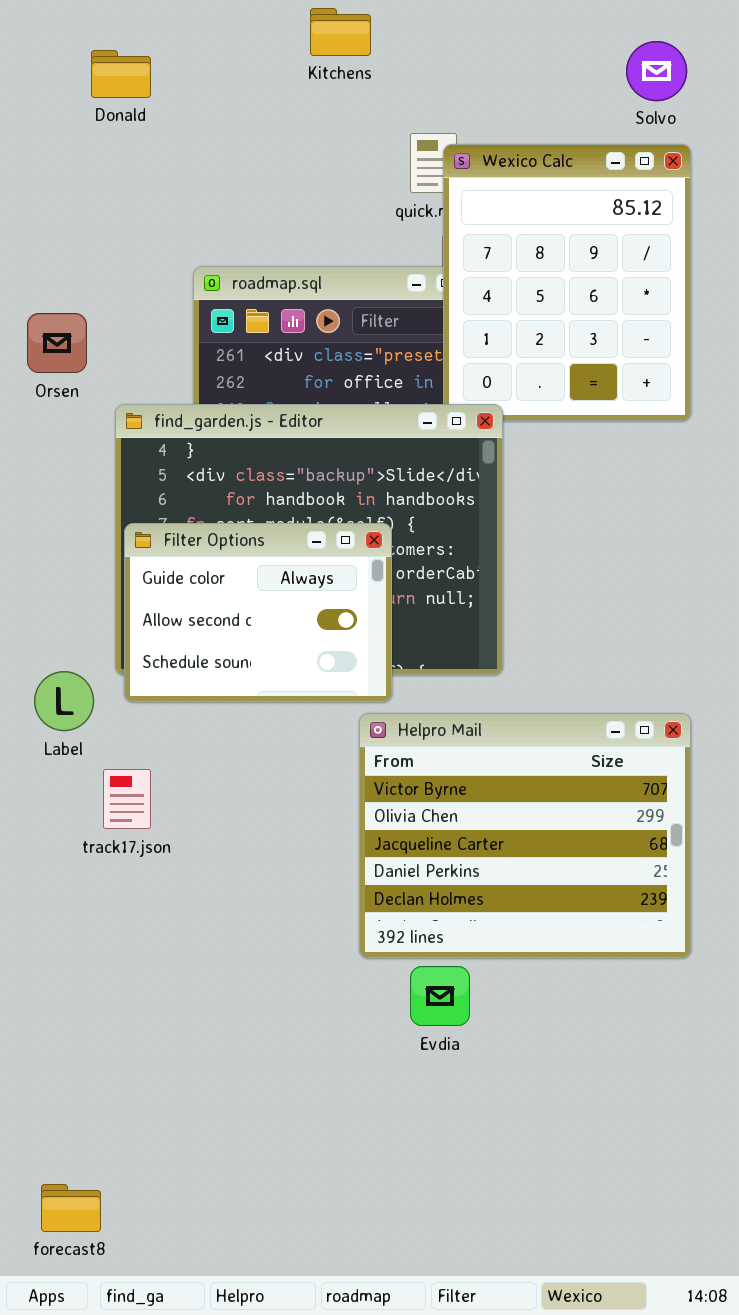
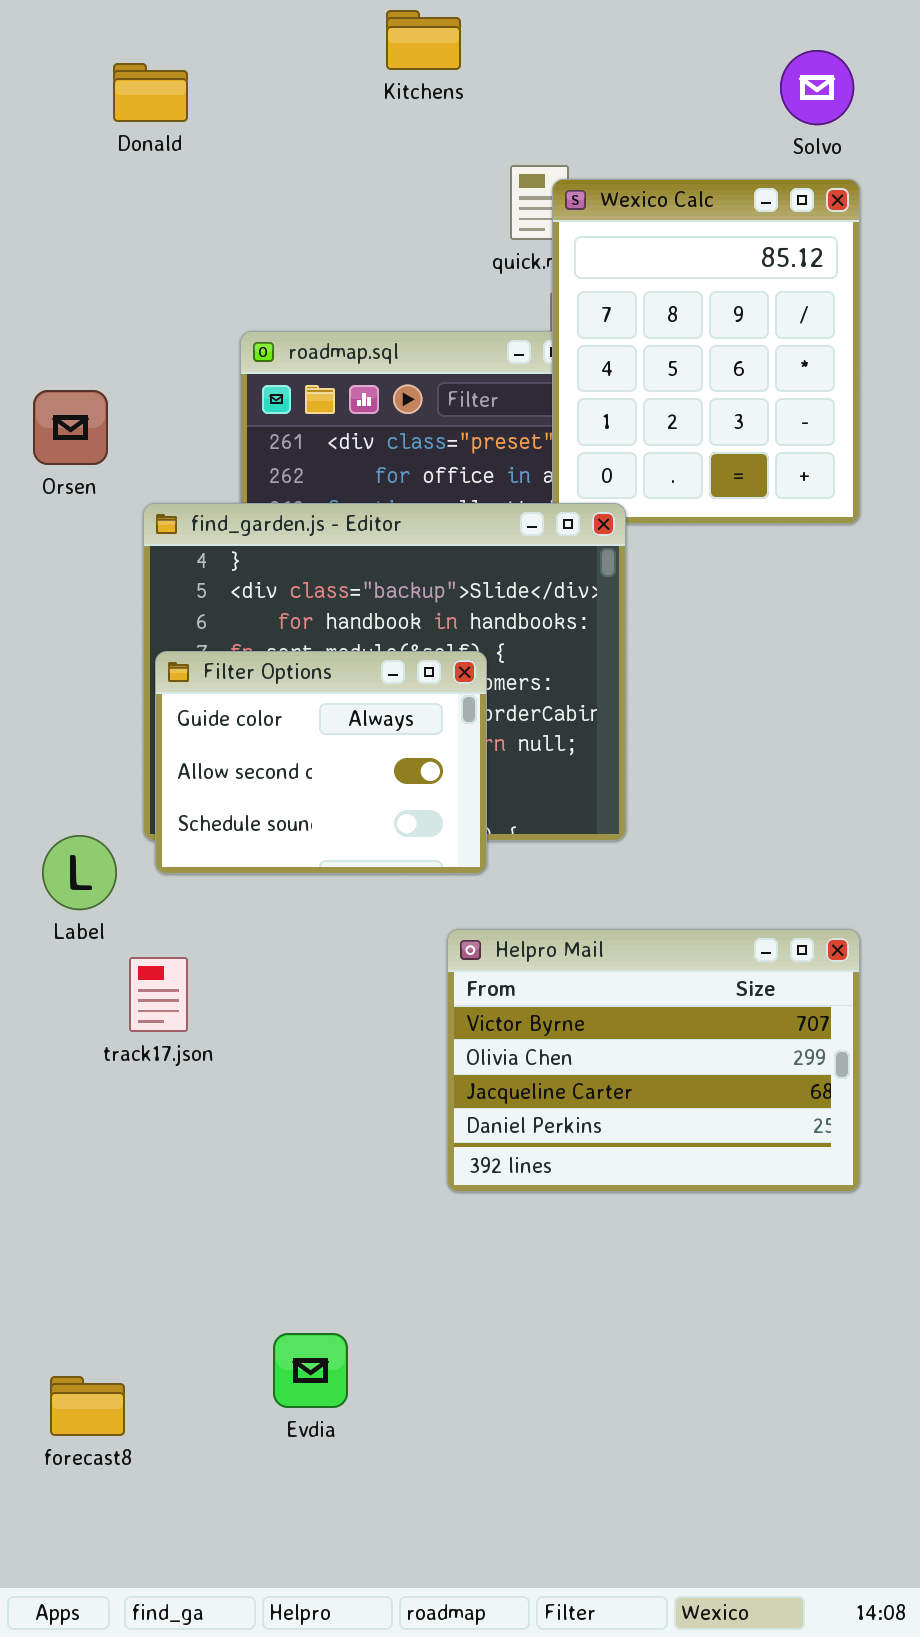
Helpro Mail: [359,713,691,958] -> [447,929,860,1192], resized
Evdia: [410,966,470,1026] -> [273,1333,348,1408], moved
forecast8: [41,1184,101,1232] -> [50,1376,125,1436], moved

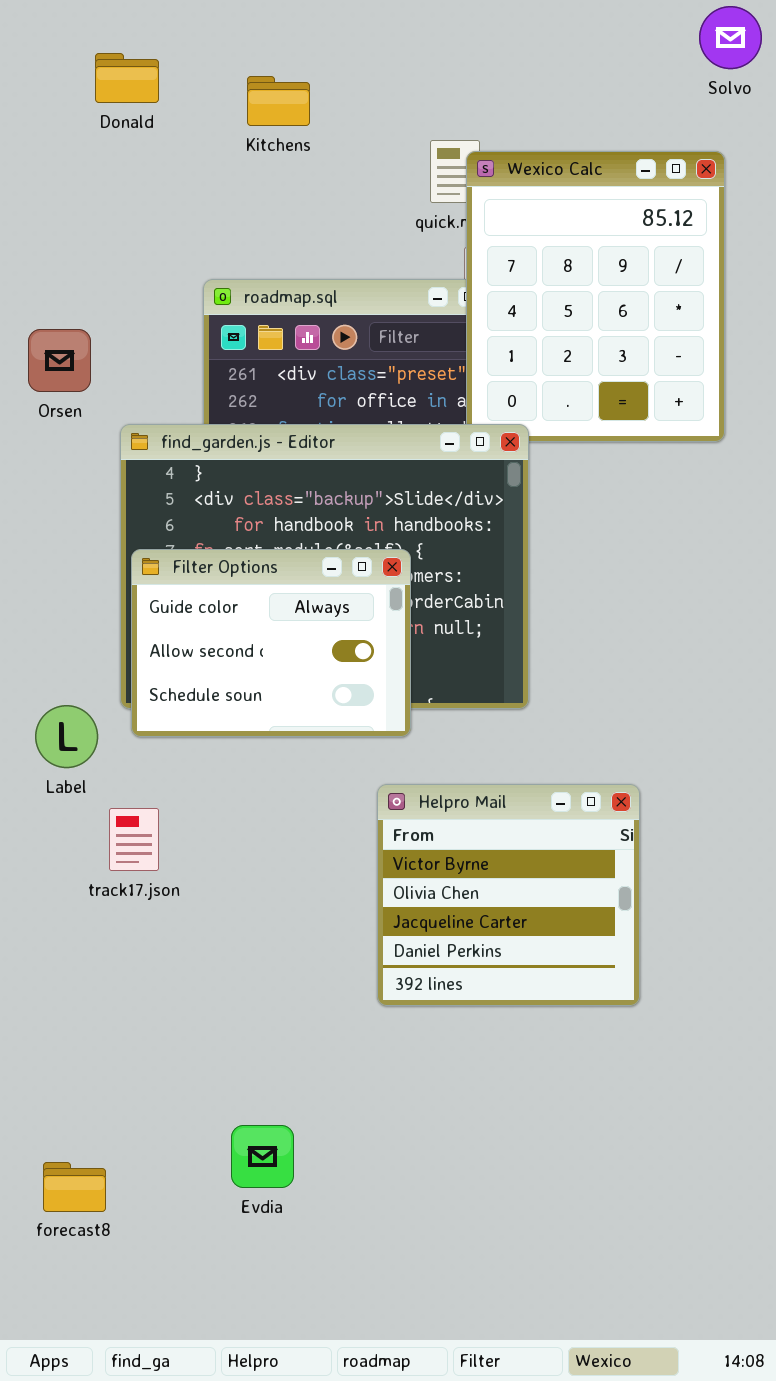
Kitchens: [386,10,461,70] -> [247,76,310,126], moved
Solvo: [780,50,854,125] -> [699,6,762,69], moved
Helpro Mail: [447,929,860,1192] -> [377,784,640,1006], resized

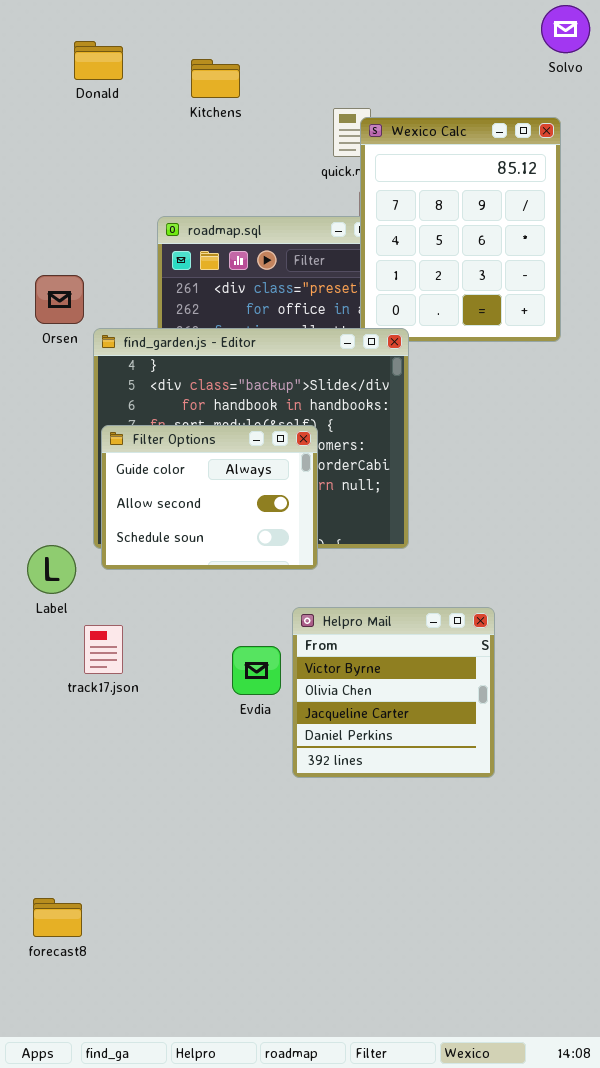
Orsen: [28,329,91,392] -> [35,275,84,324], moved
Evdia: [231,1125,294,1188] -> [232,646,281,695], moved

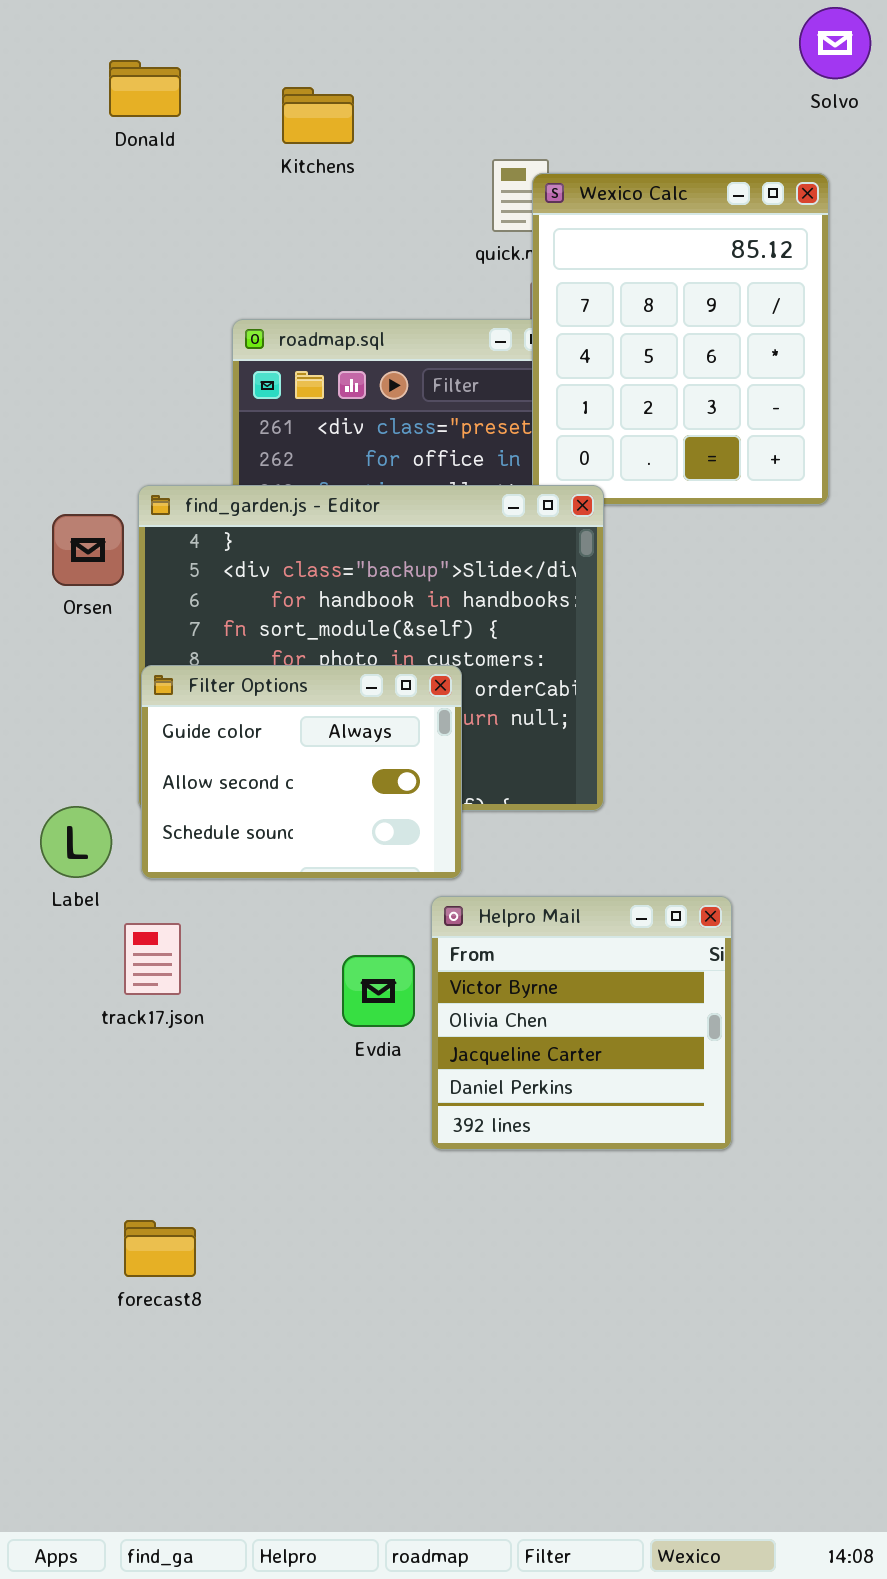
Orsen: [35,275,84,324] -> [52,514,124,586], moved
Filter Options: [101,425,318,570] -> [141,665,462,879], moved
forecast8: [33,898,82,937] -> [124,1220,196,1277], moved

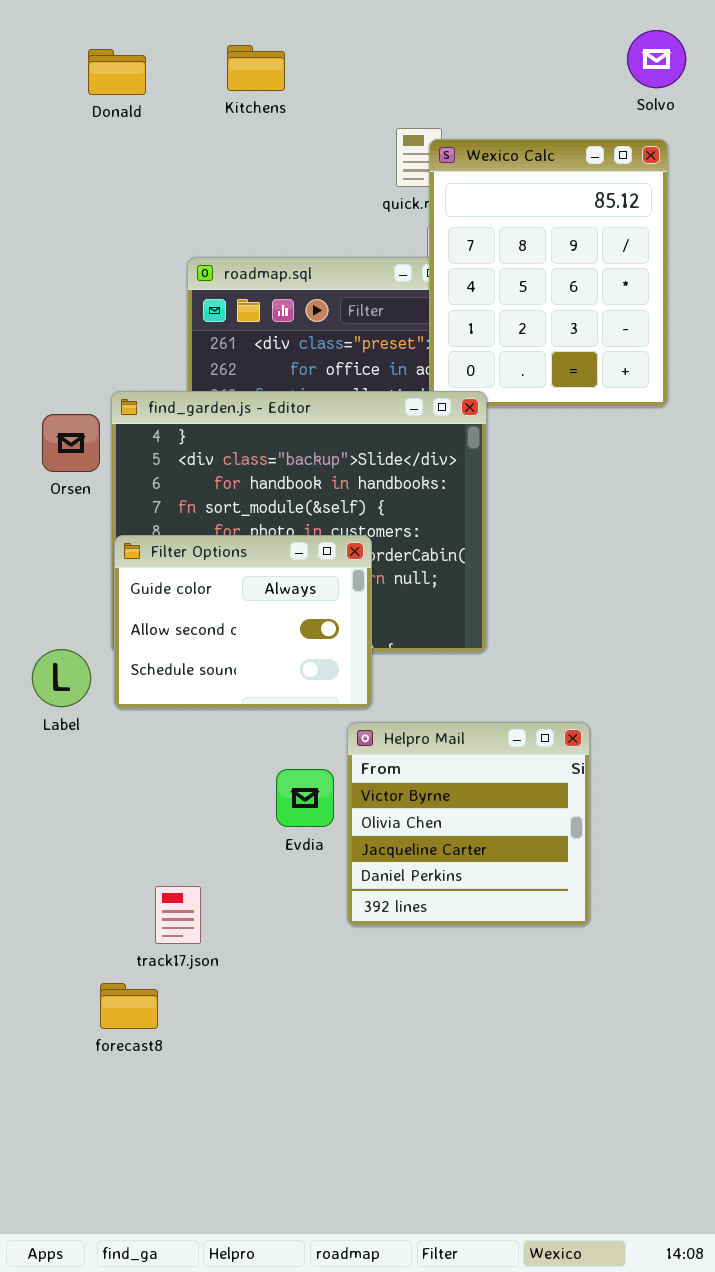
Solvo: [799,7,871,79] -> [627,30,686,88], moved
Kitchens: [282,87,354,144] -> [227,45,285,91], moved
track17.json: [124,923,181,995] -> [155,886,201,944], moved

